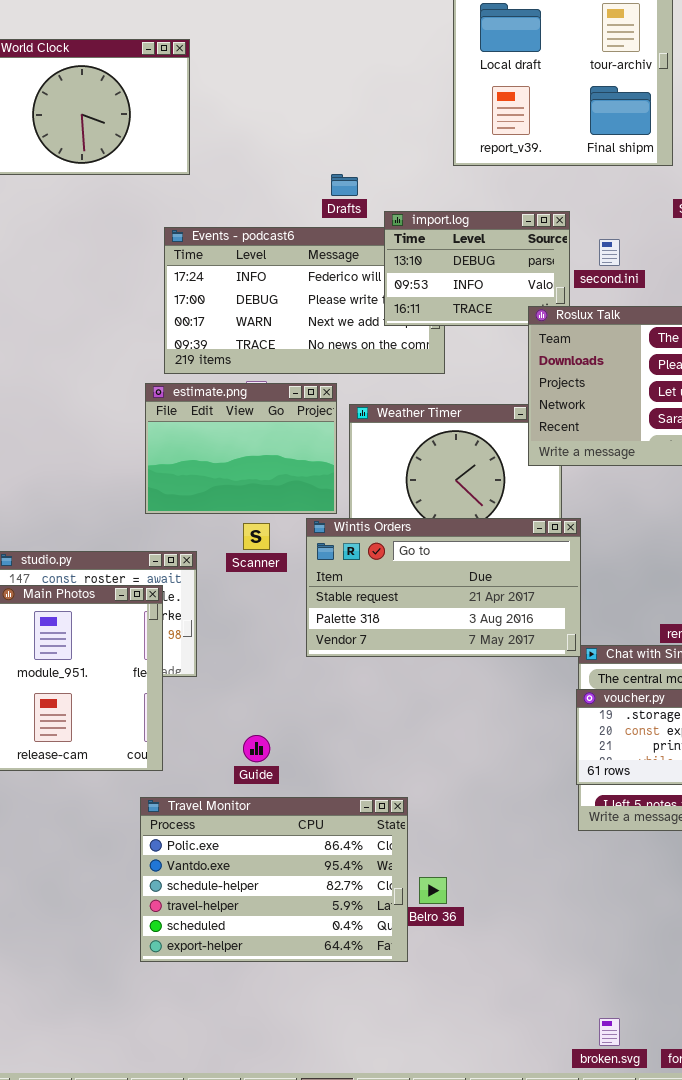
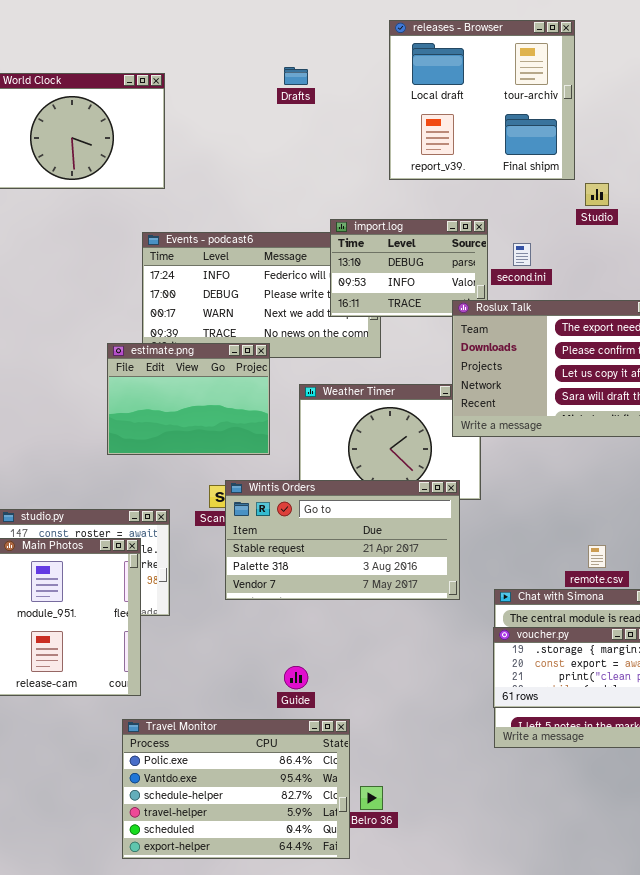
Drafts: [331,174,358,196] -> [284,67,308,85], moved
estimate.png: [145,383,337,514] -> [107,343,270,455], moved
Wintis Orders: [306,518,581,657] -> [225,480,460,600], moved
Guide: [243,735,270,762] -> [284,666,308,689], moved

